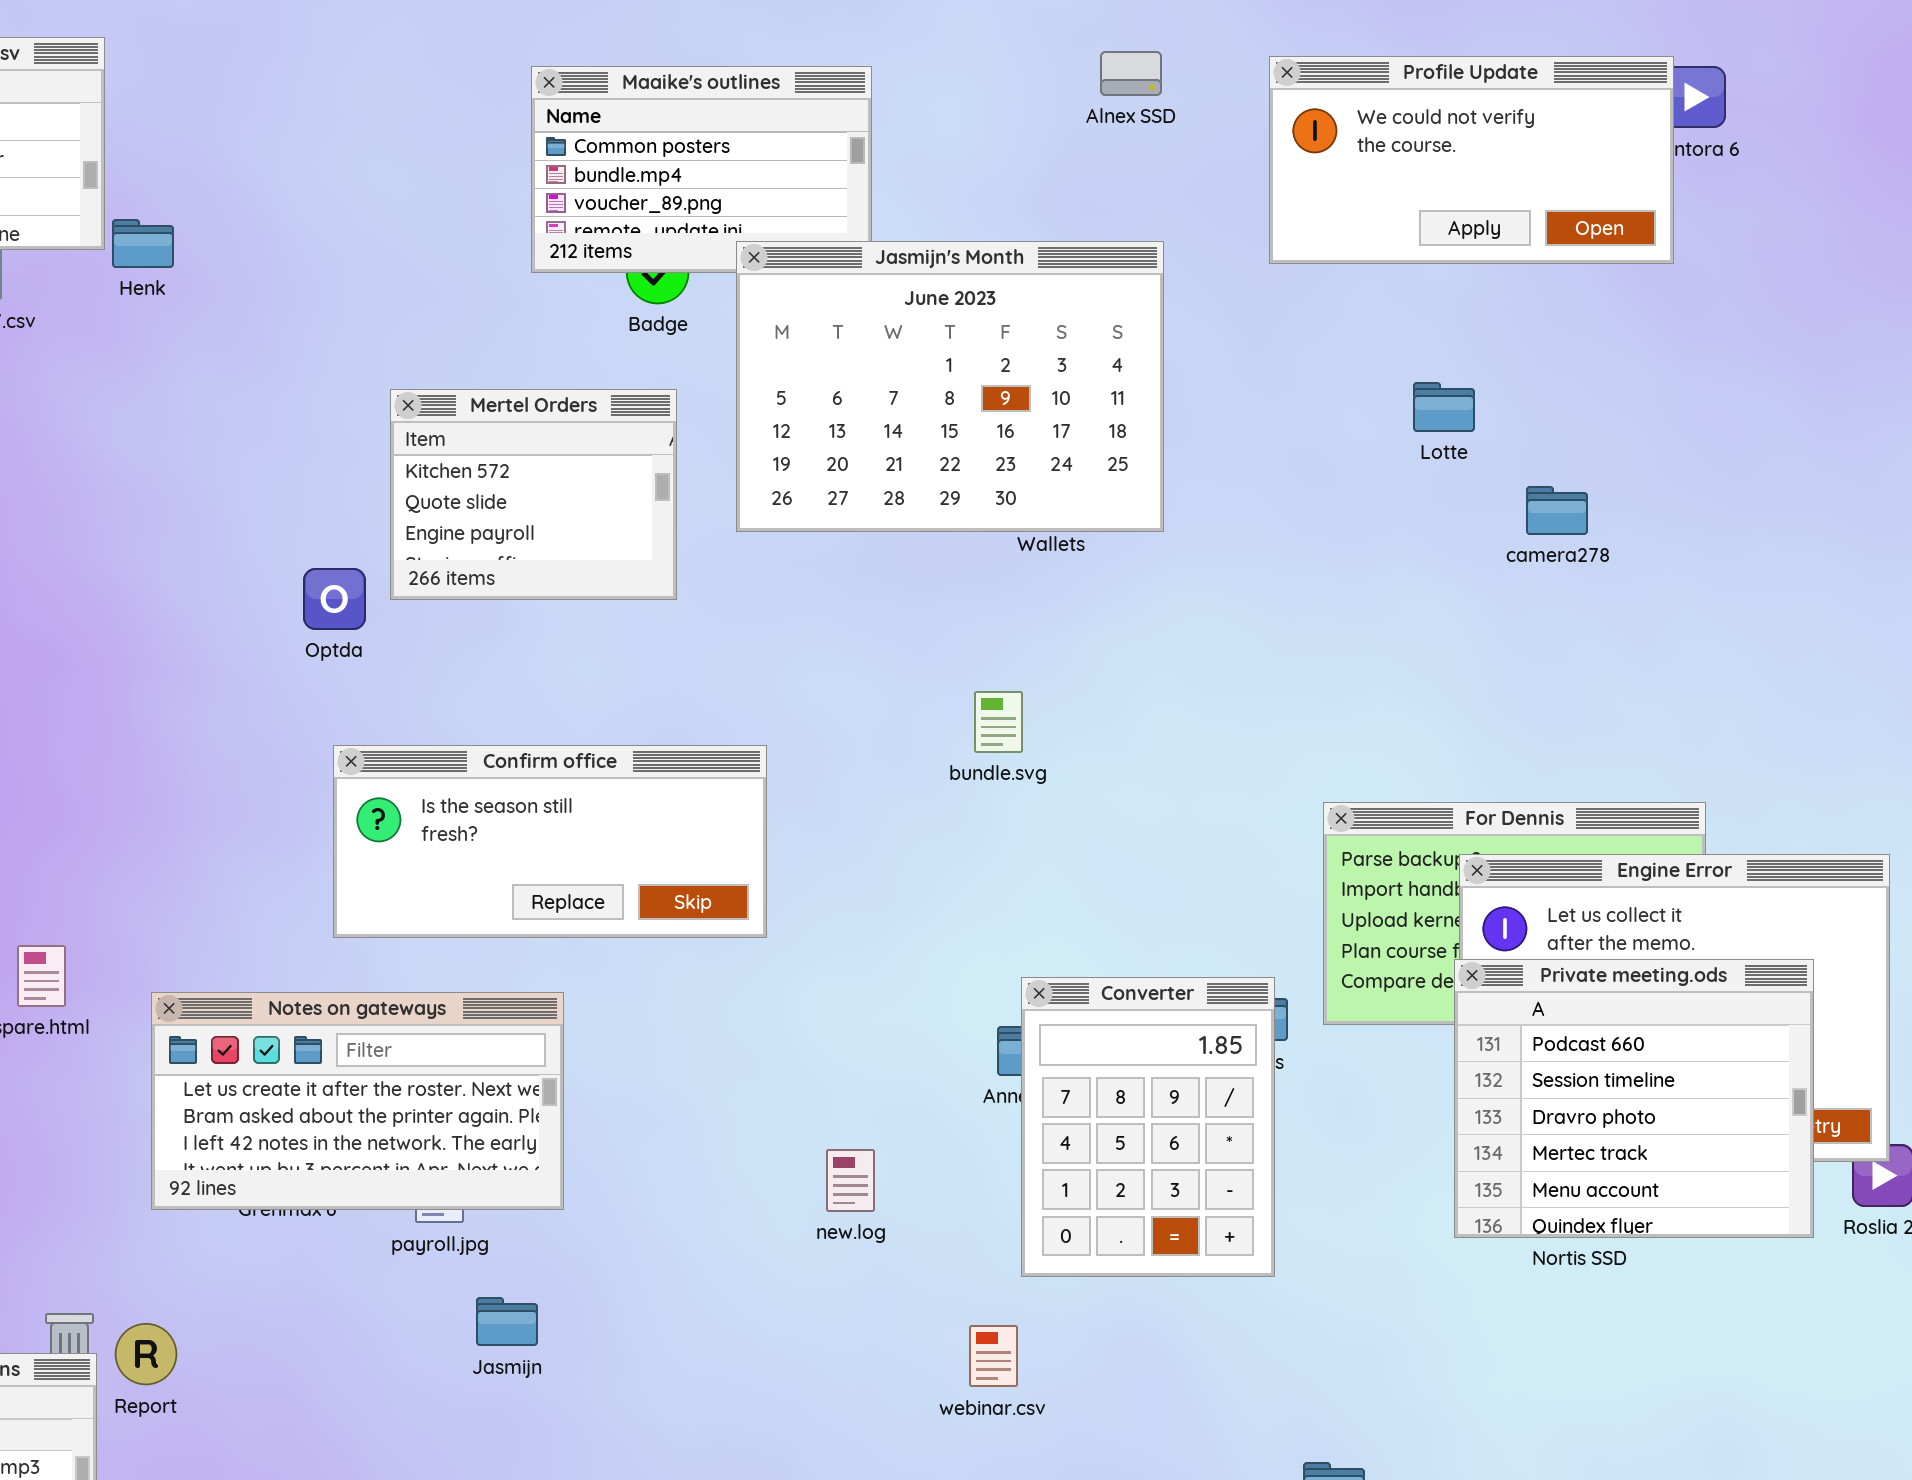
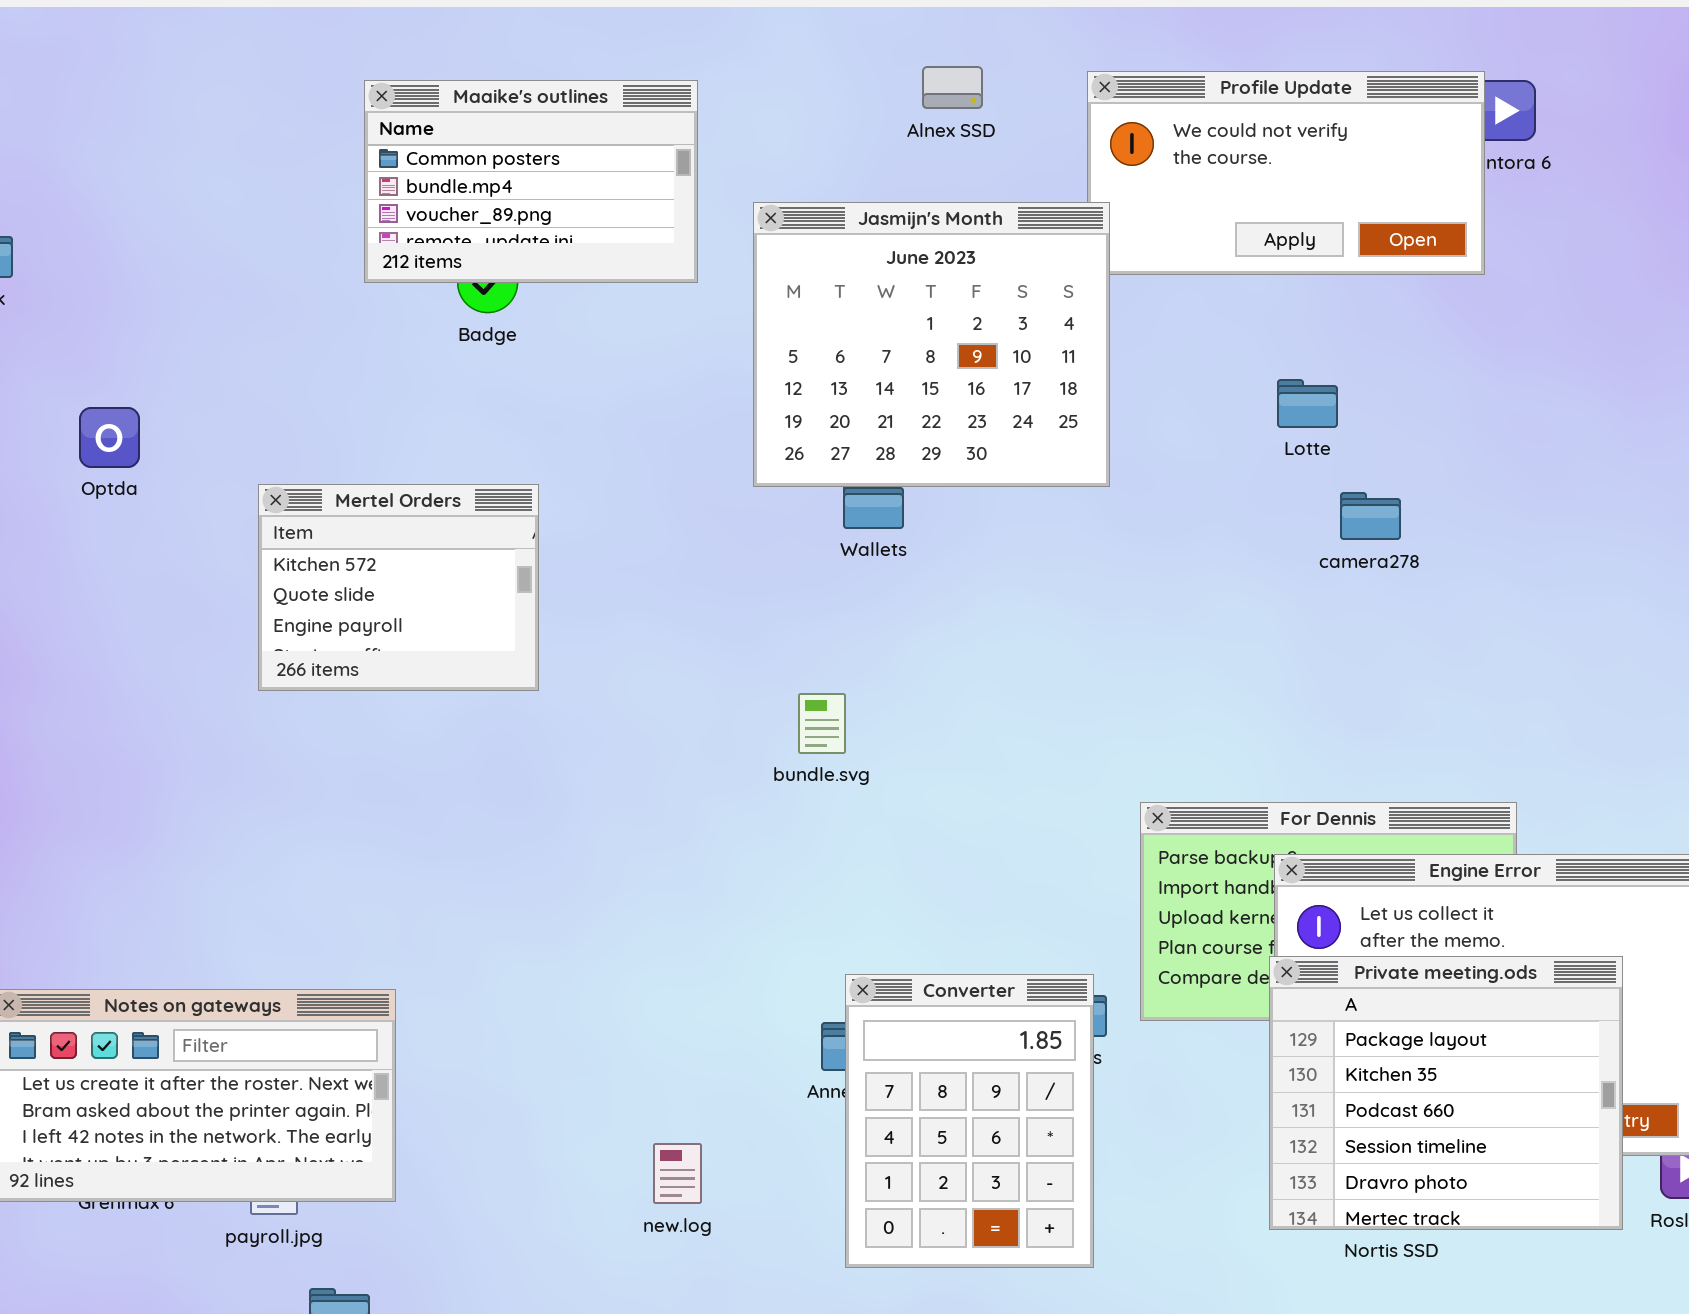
Jasmijn's Month: [736,241,1164,532] -> [753,202,1110,487], moved, resized
Lotte: [1413,382,1475,432] -> [1277,379,1338,428], moved
Mertel Orders: [390,389,677,600] -> [258,484,539,691], moved
Optda: [303,568,366,630] -> [79,407,140,468], moved
Confirm office: [333,745,767,938] -> none, closed
Private meeting.ods: [1454,959,1814,1238] -> [1269,956,1623,1230], scrolled up 2 rows

